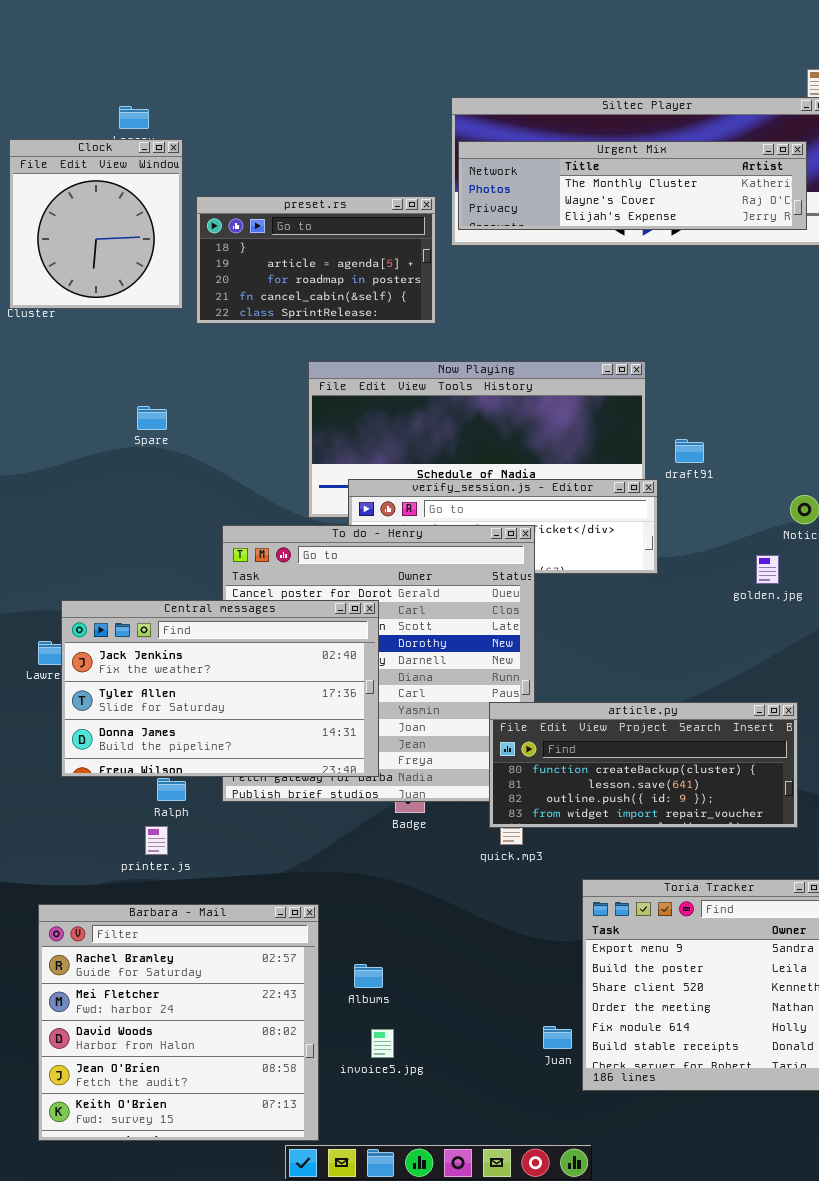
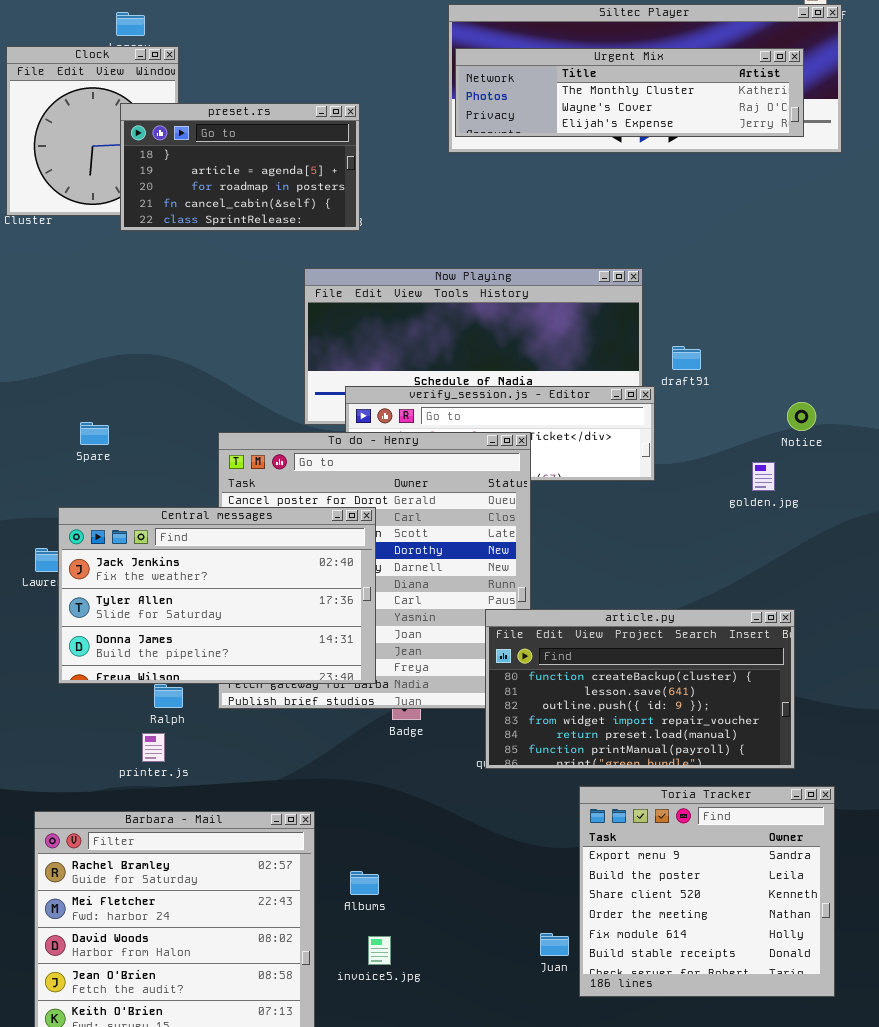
preset.rs: [196,196,436,324] -> [120,103,360,231], moved
Spare: [137,406,167,430] -> [80,422,109,445], moved
article.py: [489,702,798,828] -> [485,609,795,769], resized

